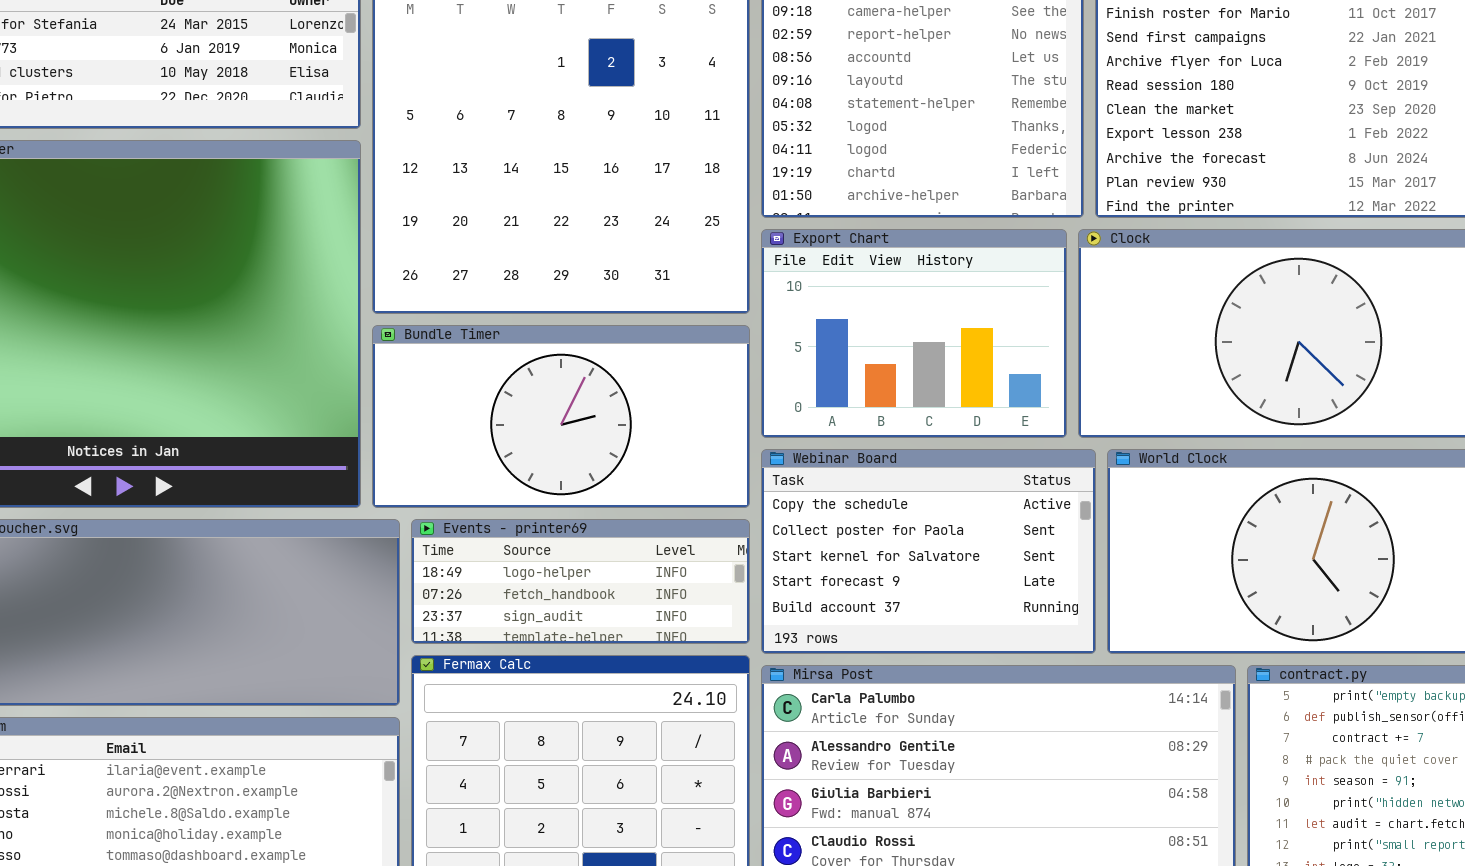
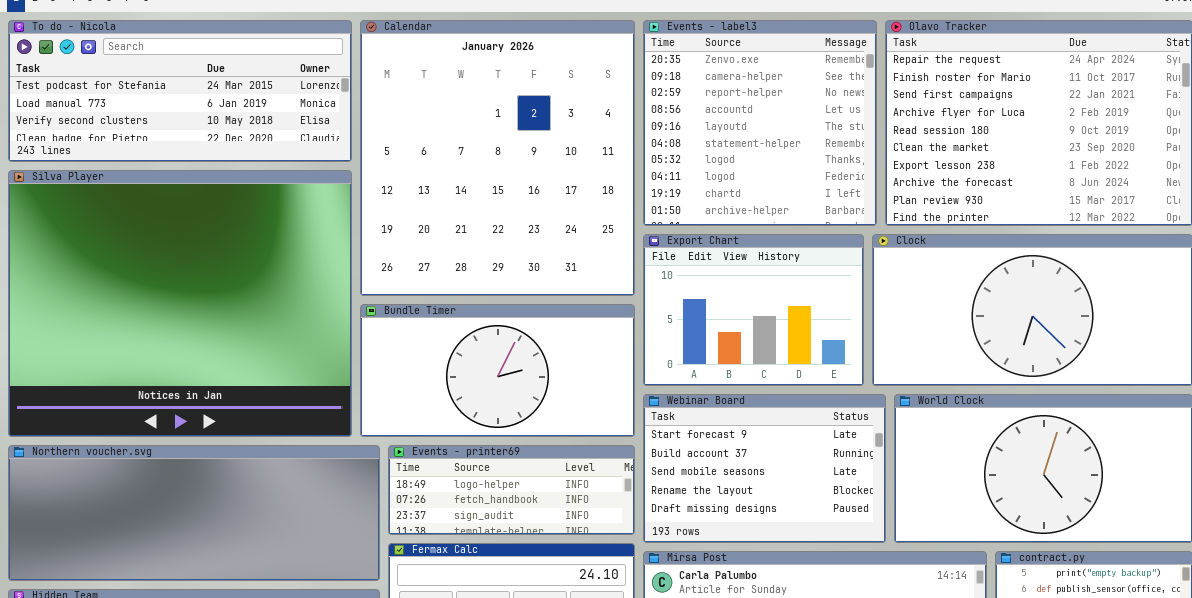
Webinar Board: [761,449,1096,654] -> [643,394,886,543], scrolled down 3 rows

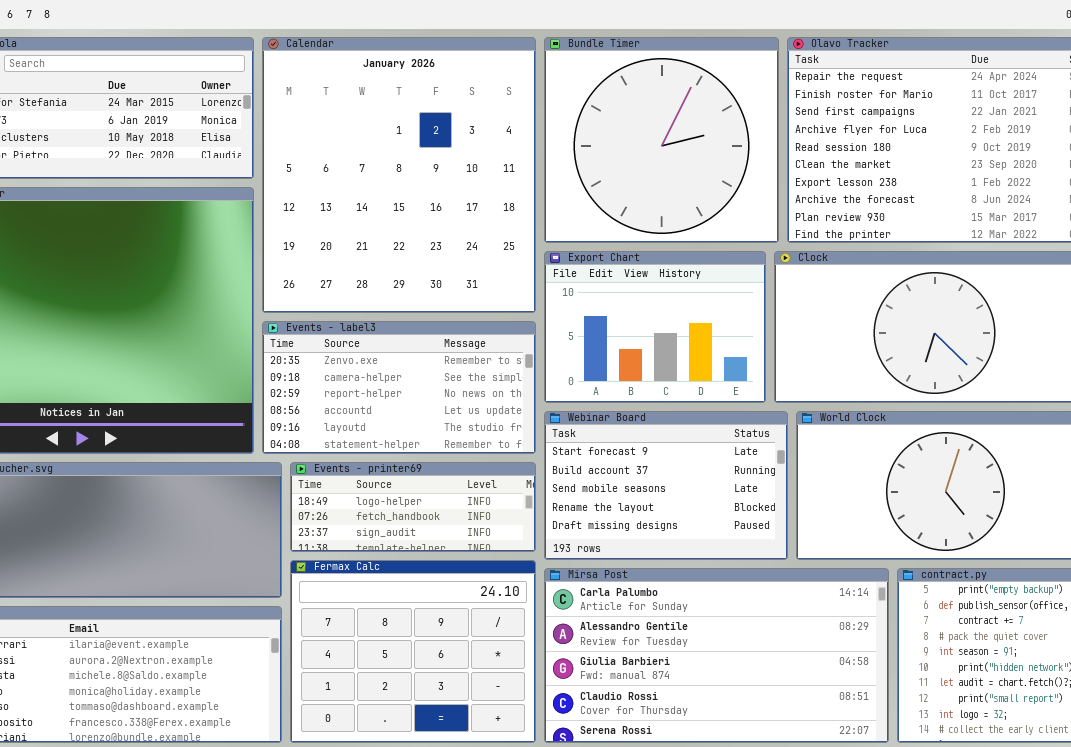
Events - label3: [643,20,877,226] -> [262,321,536,454], moved, resized
Bundle Timer: [360,304,635,437] -> [544,37,779,243], moved, resized

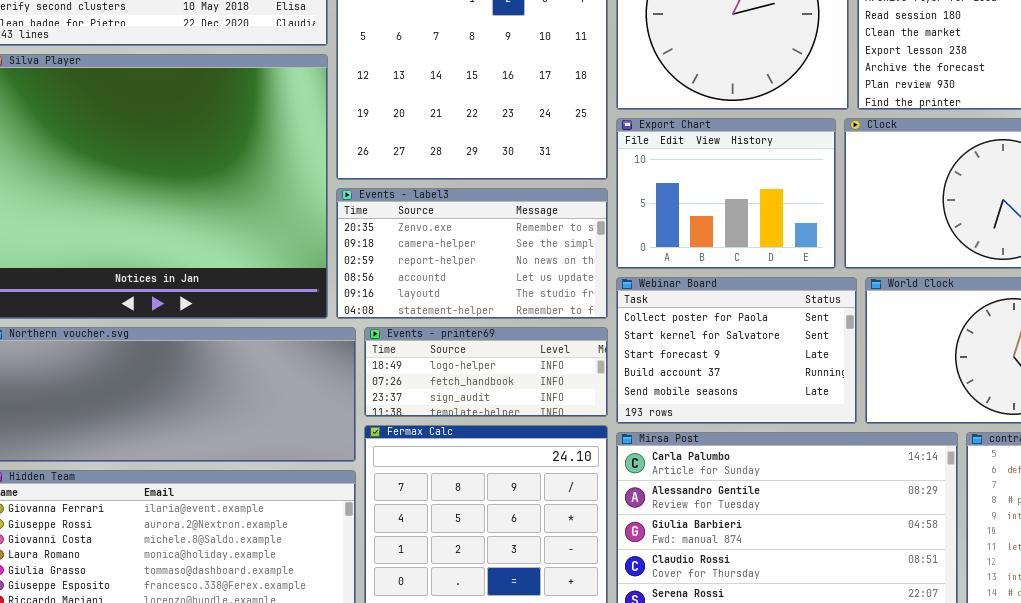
Webinar Board: [544,411,788,560] -> [616,277,857,424], scrolled up 2 rows

